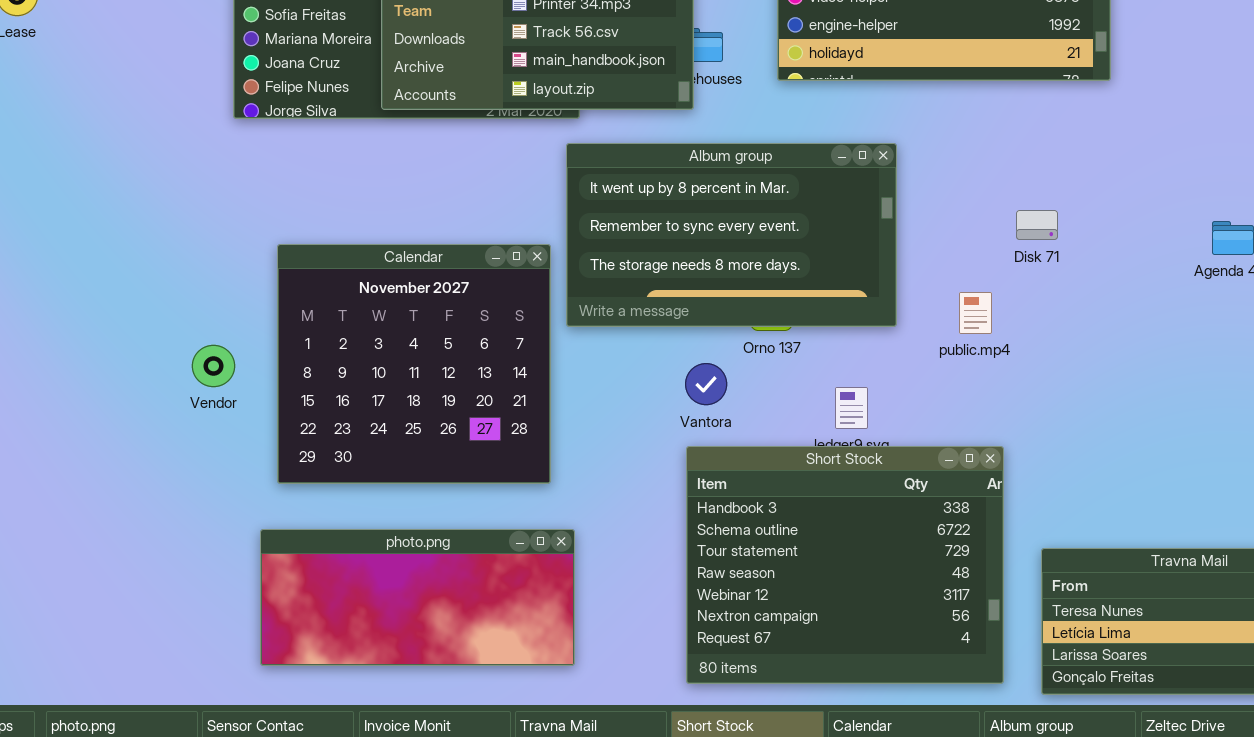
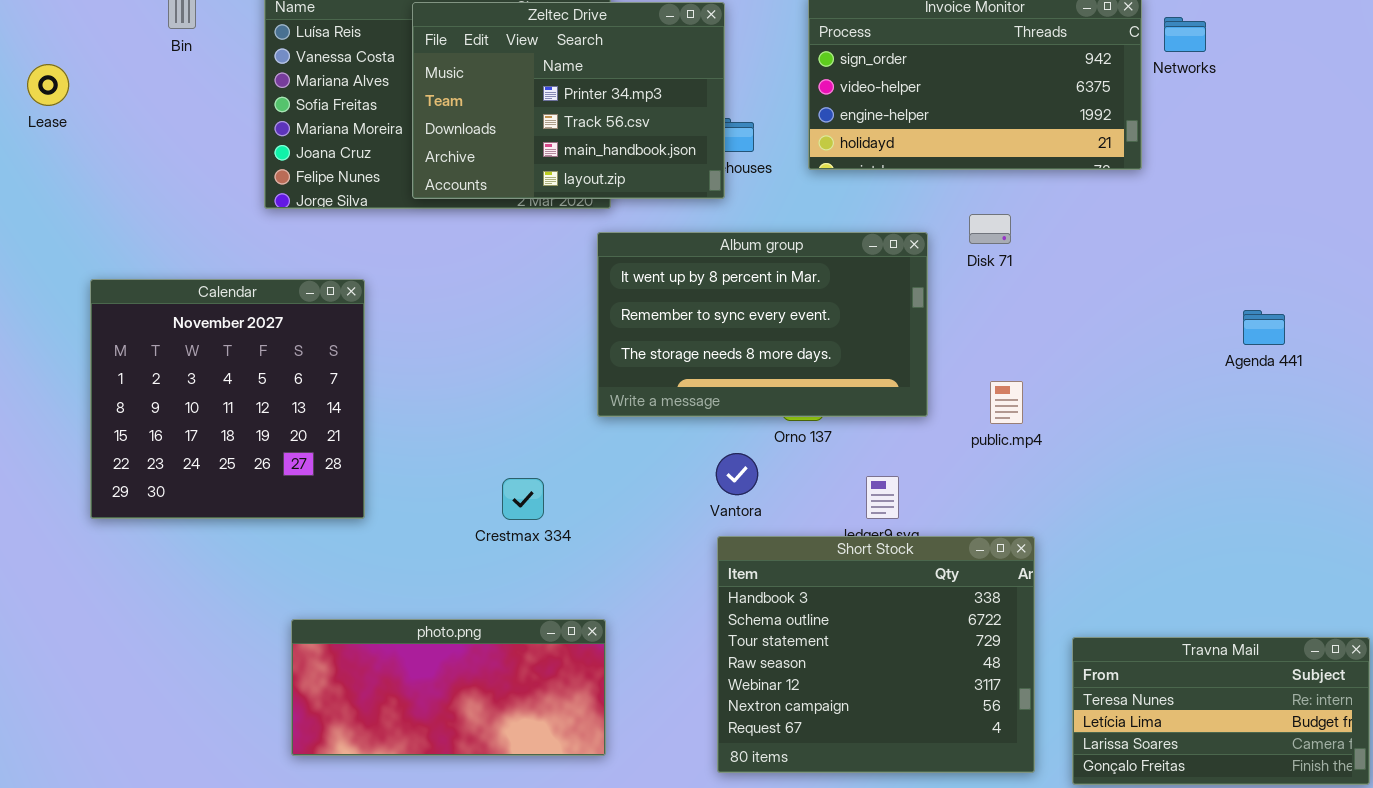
Disk 71: [1016,210,1058,240] -> [969,214,1011,244], moved
Calendar: [277,244,551,484] -> [90,279,365,519], moved

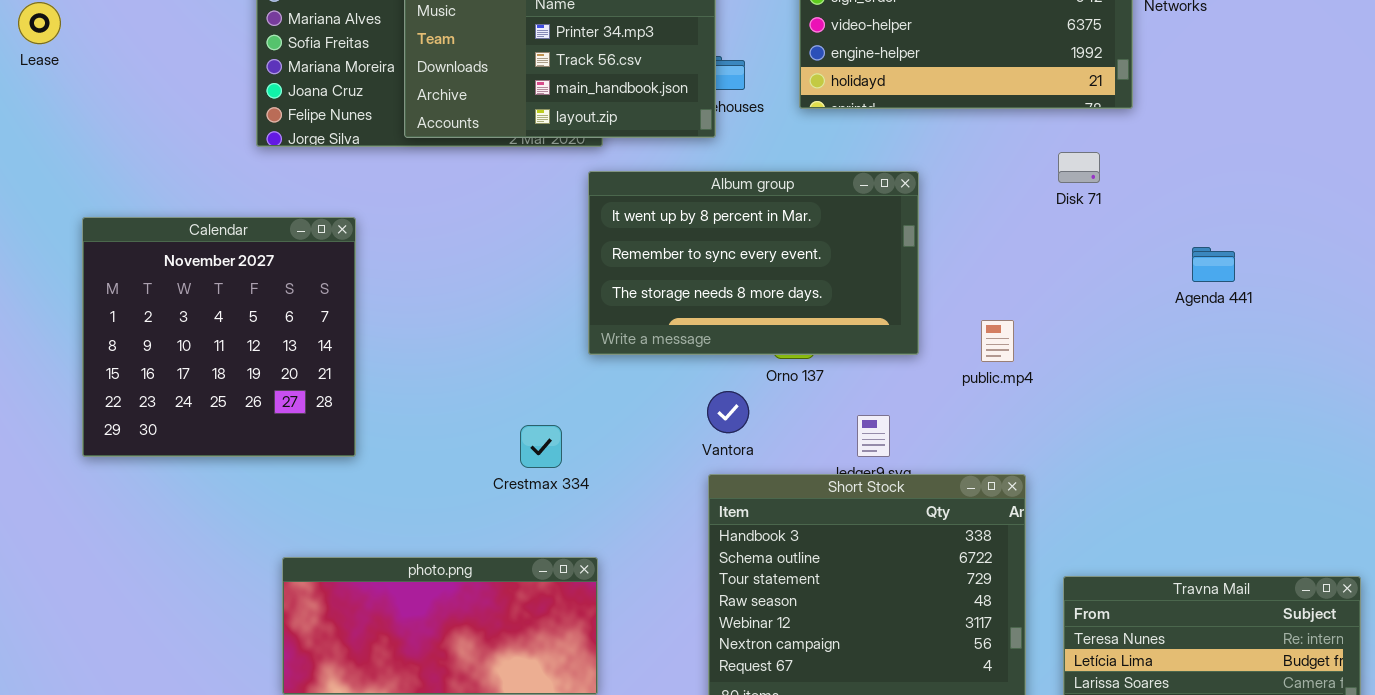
Disk 71: [969,214,1011,244] -> [1058,152,1100,183], moved
Agenda 441: [1243,310,1285,345] -> [1192,247,1235,282], moved
Crestmax 334: [502,478,544,520] -> [520,425,562,468], moved

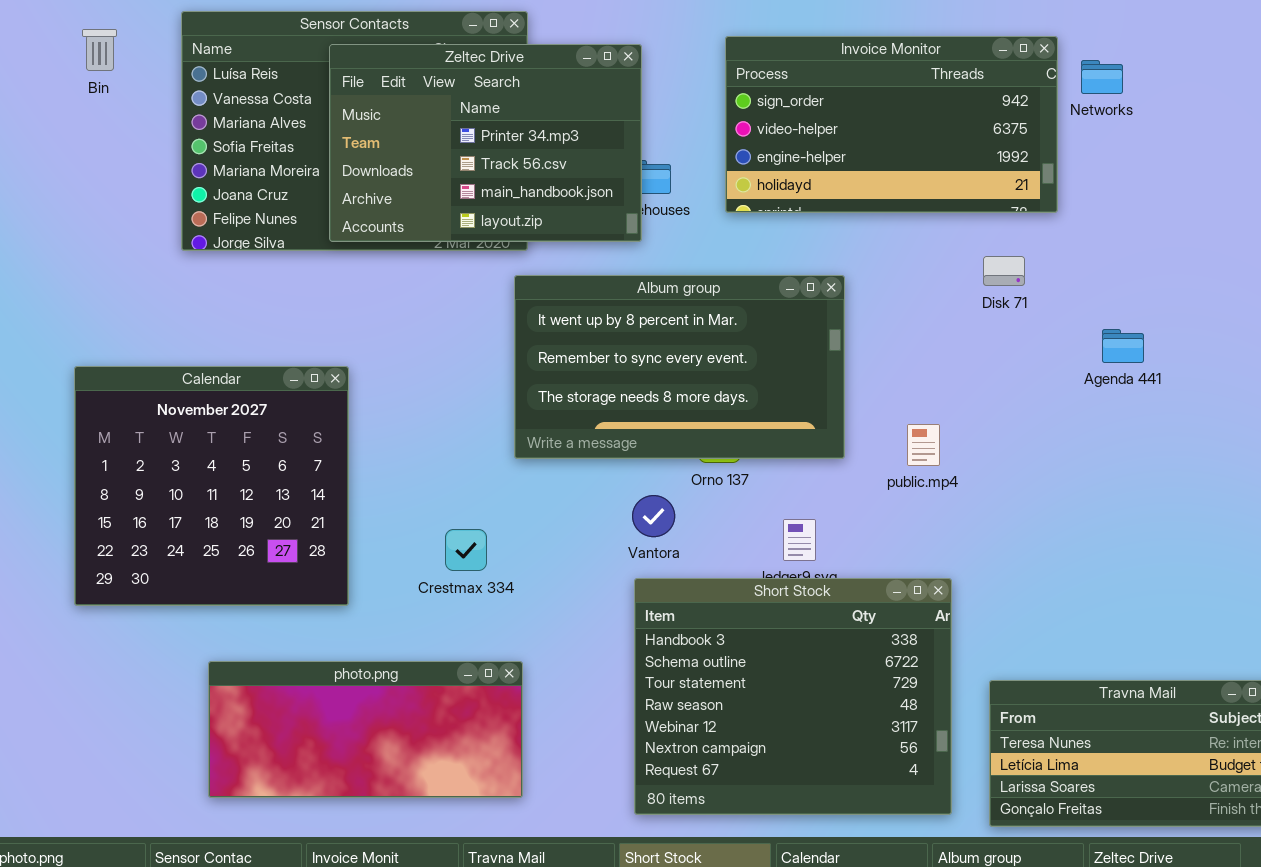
Calendar: [82,217,356,457] -> [74,366,349,606], moved
Agenda 441: [1192,247,1235,282] -> [1102,329,1144,363], moved

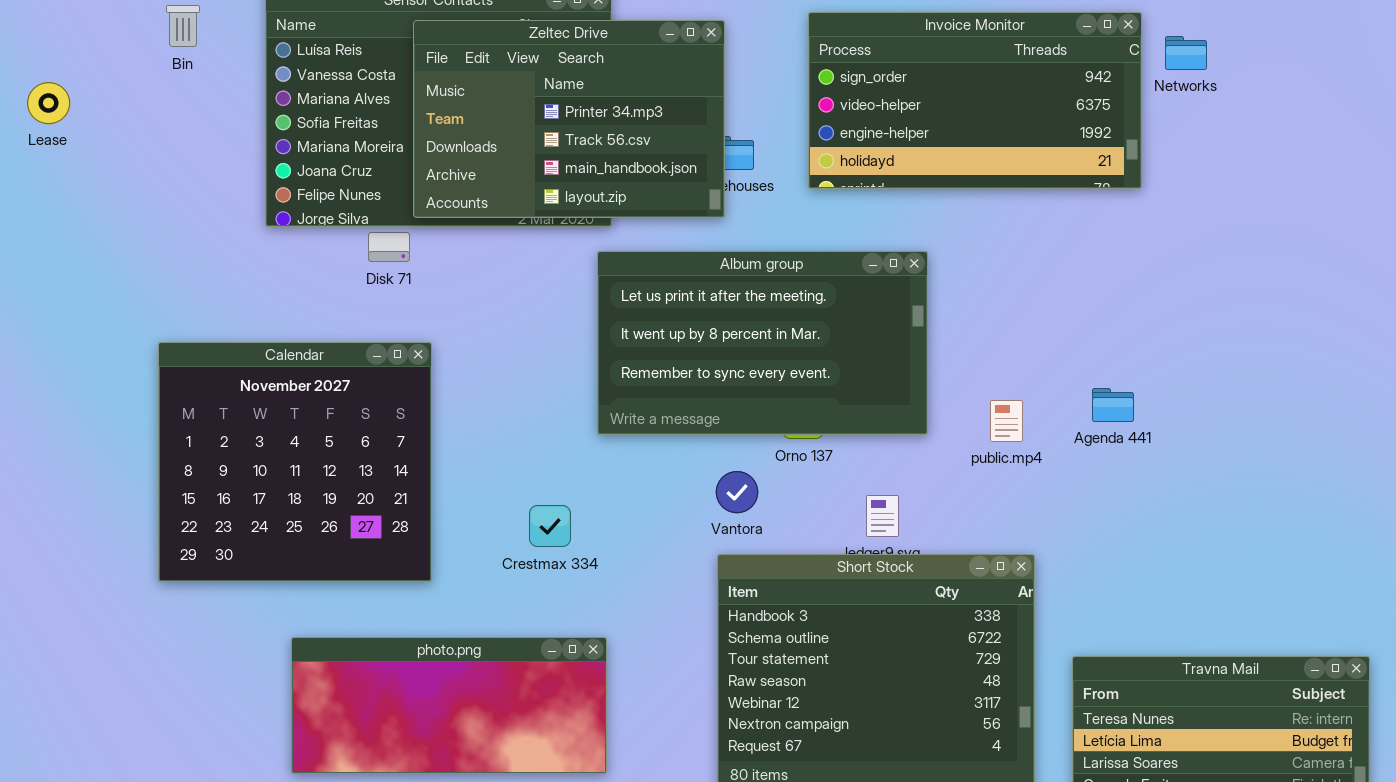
Disk 71: [983,256,1025,286] -> [368,232,410,262], moved
Album group: [514,275,845,459] -> [597,251,928,435], scrolled up 1 row
Agenda 441: [1102,329,1144,363] -> [1092,388,1134,422], moved

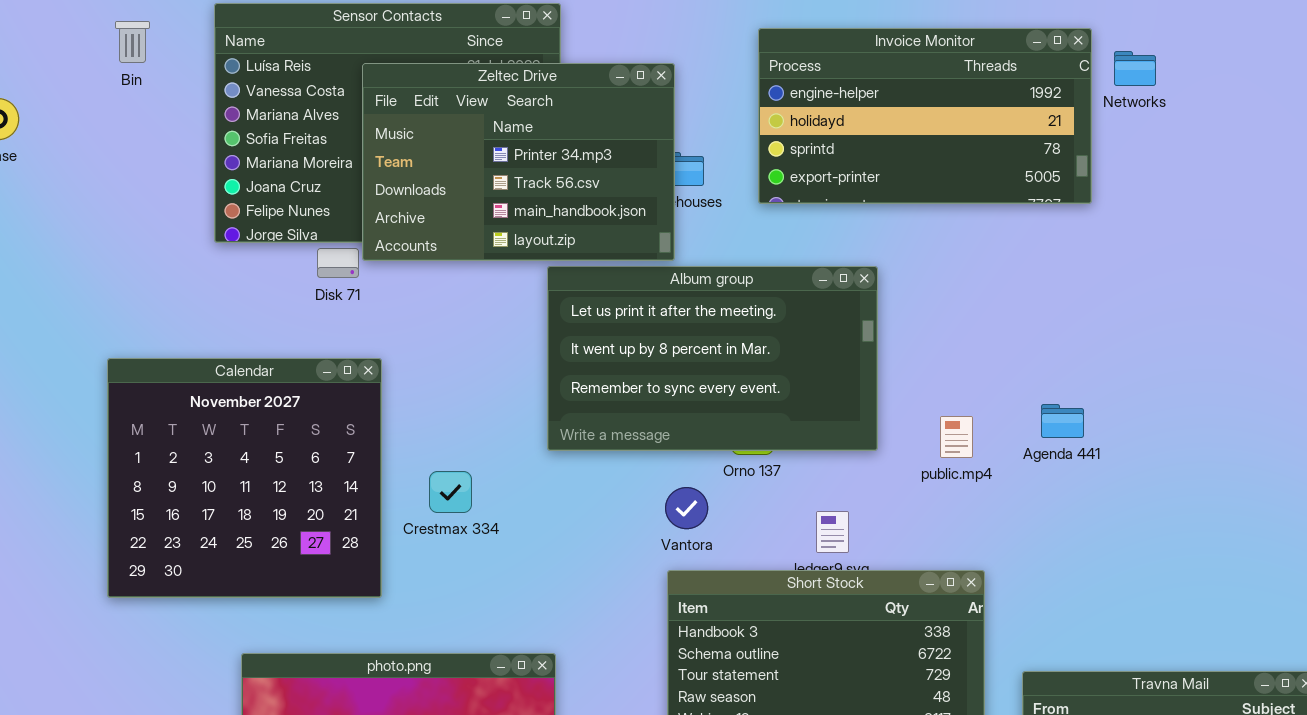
Invoice Monitor: [808,12,1142,189] -> [758,28,1092,204], scrolled down 2 rows
Zeltec Drive: [413,20,725,218] -> [362,63,675,261], moved
Crestmax 334: [529,505,571,547] -> [429,471,472,513], moved

